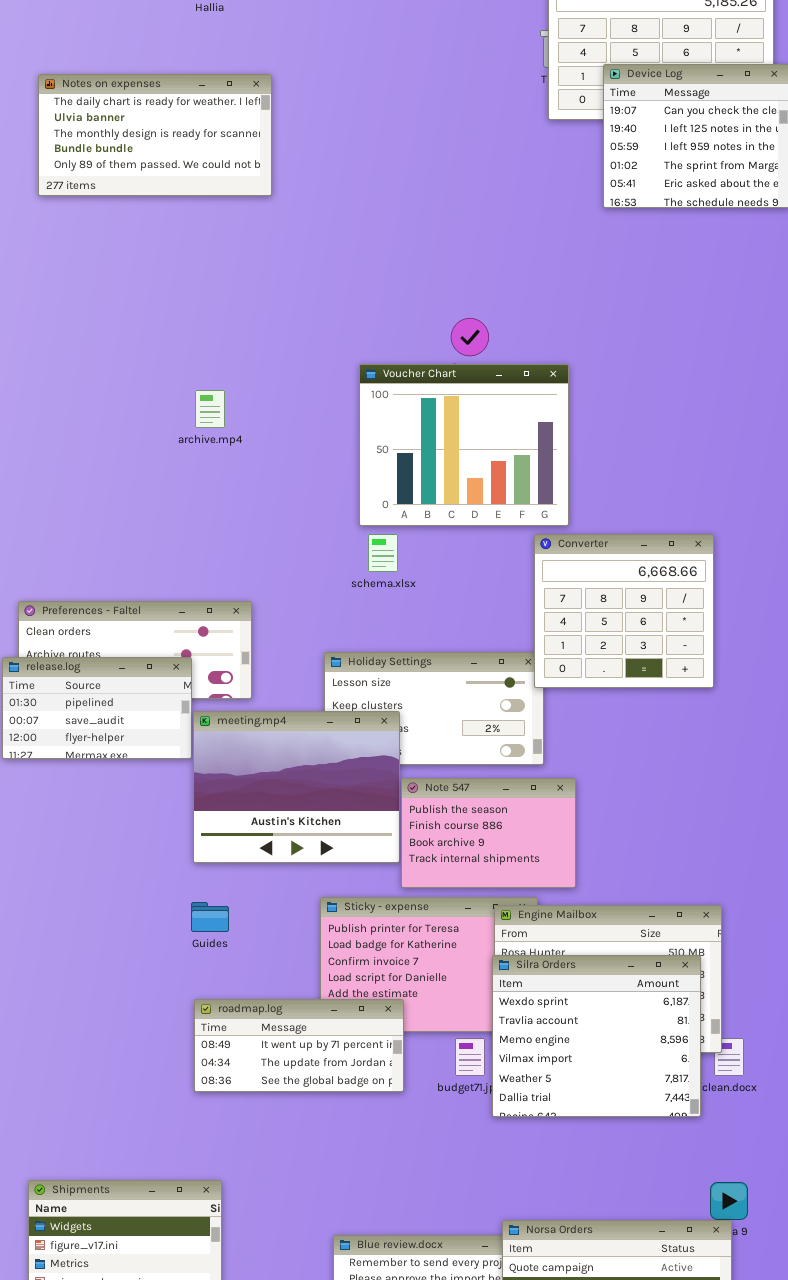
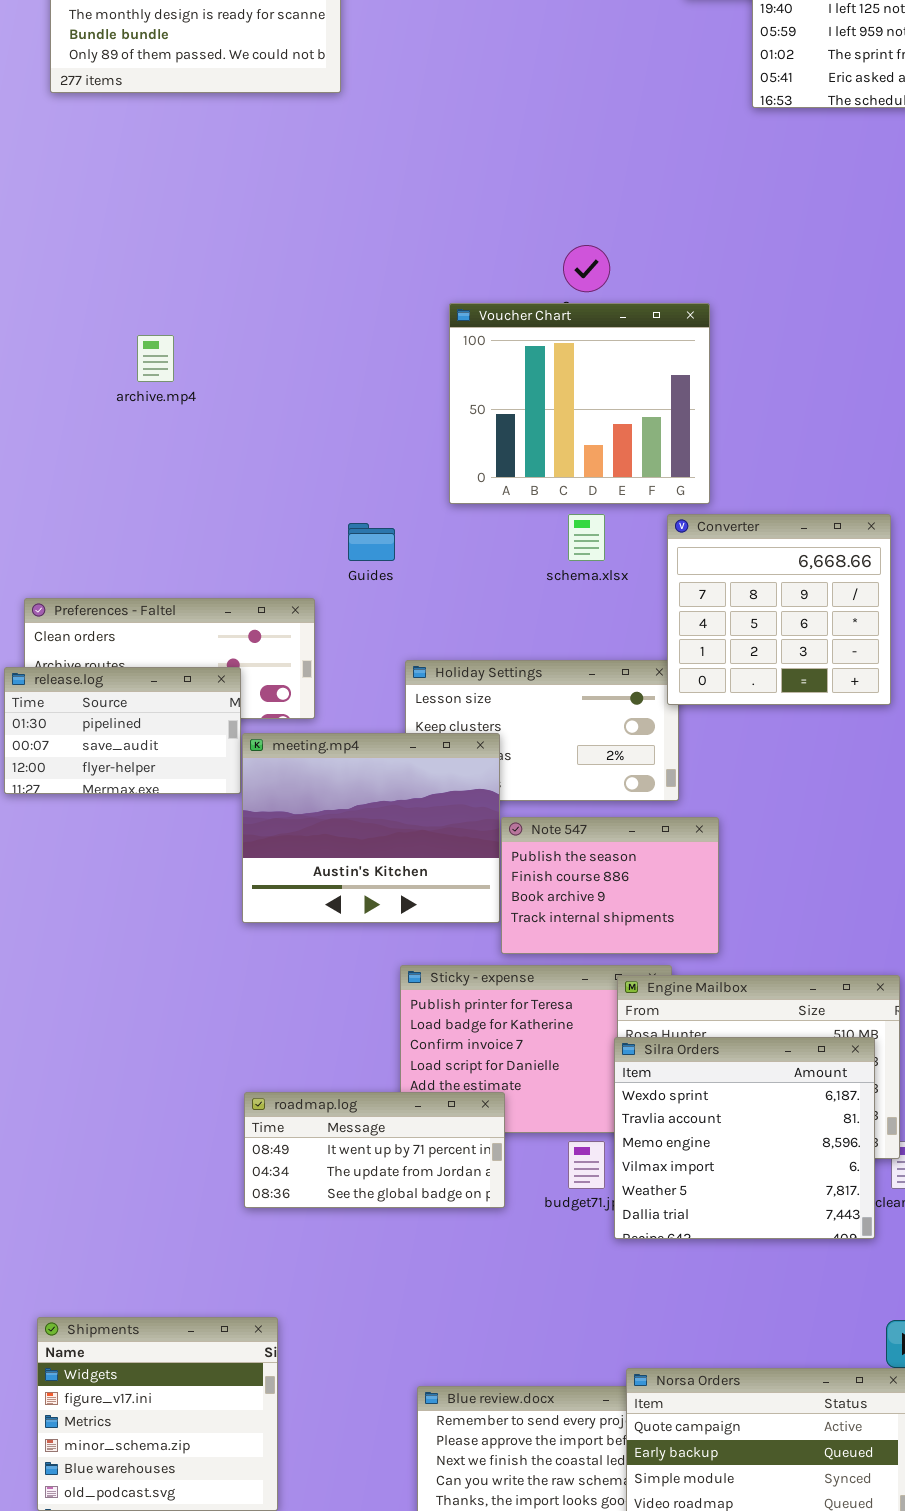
archive.mp4: [195,390,225,428] -> [137,335,174,382], moved
schema.xlsx: [368,534,398,572] -> [568,514,605,561], moved
Guides: [191,902,229,932] -> [348,523,395,561], moved

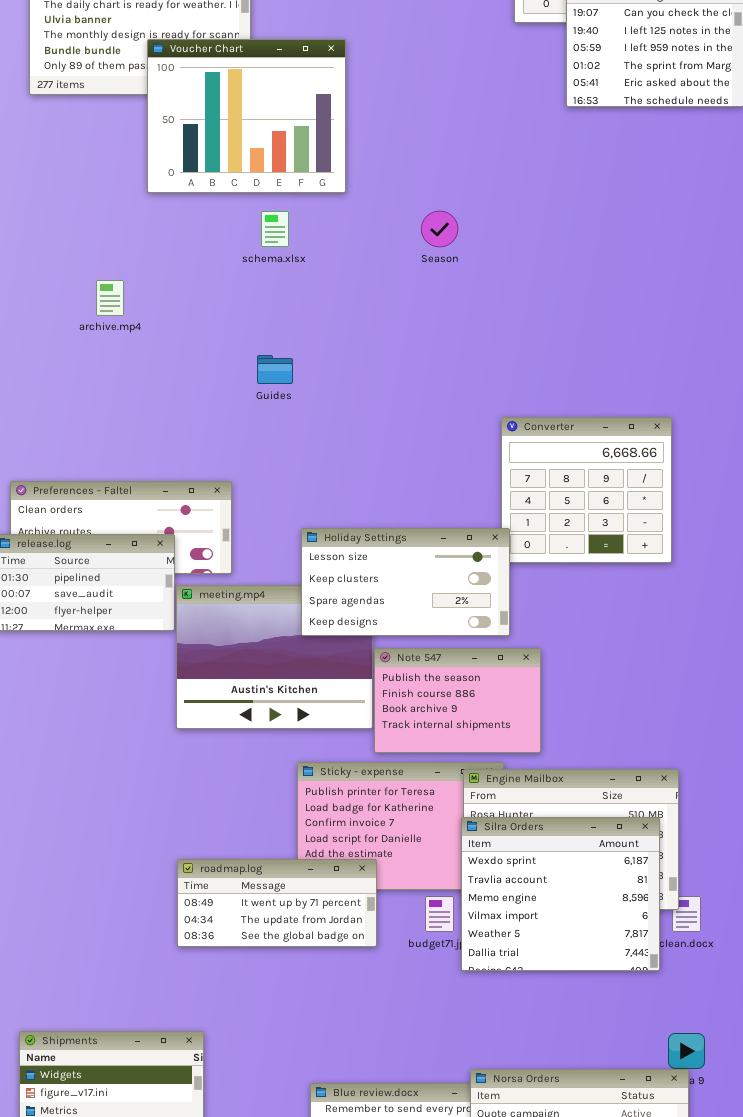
Voucher Chart: [449,303,710,504] -> [147,39,346,193], moved
schema.xlsx: [568,514,605,561] -> [261,211,289,247], moved
Guides: [348,523,395,561] -> [257,355,293,384], moved
Holiday Settings: [405,660,679,801] -> [301,528,510,636], raised

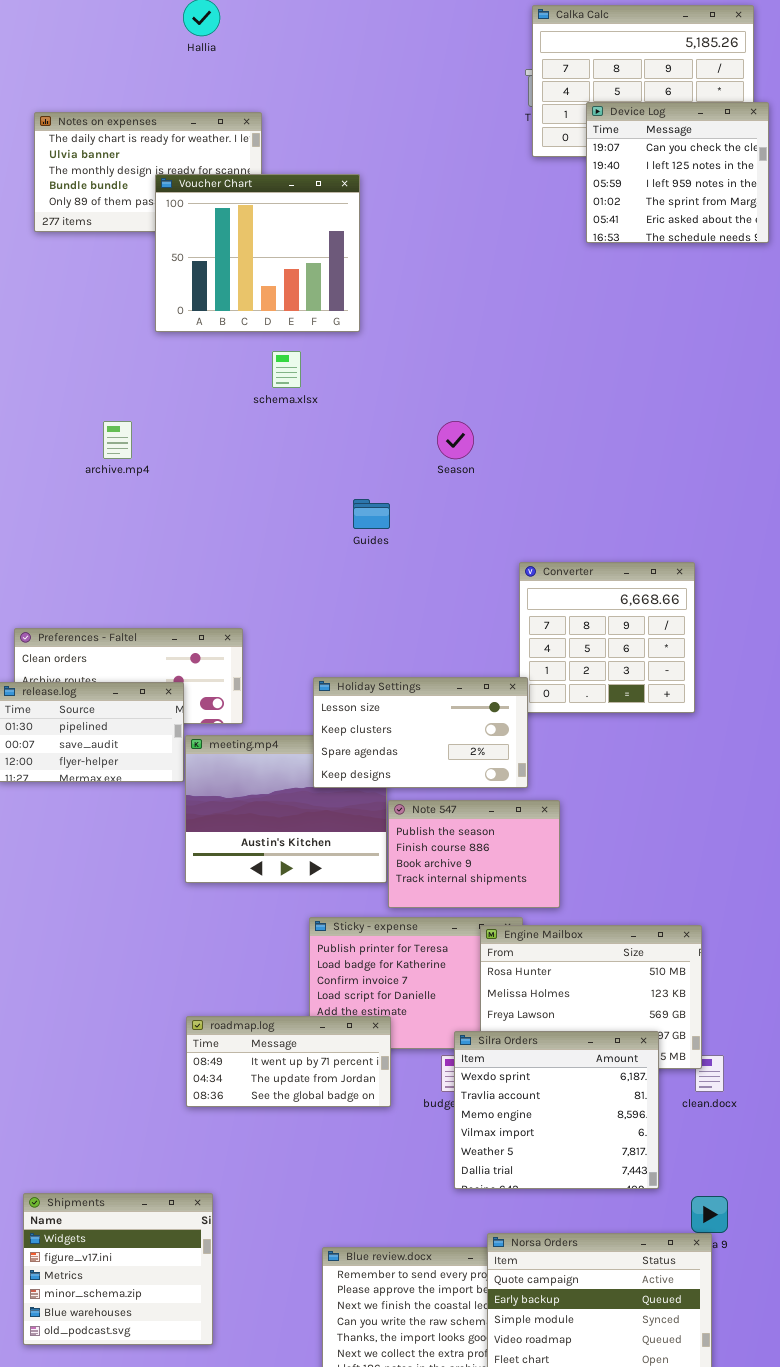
Season: [421,211,458,247] -> [437,421,474,459], moved
Guides: [257,355,293,384] -> [353,499,390,529], moved
Silra Orders: [461,817,660,971] -> [454,1031,659,1189], moved

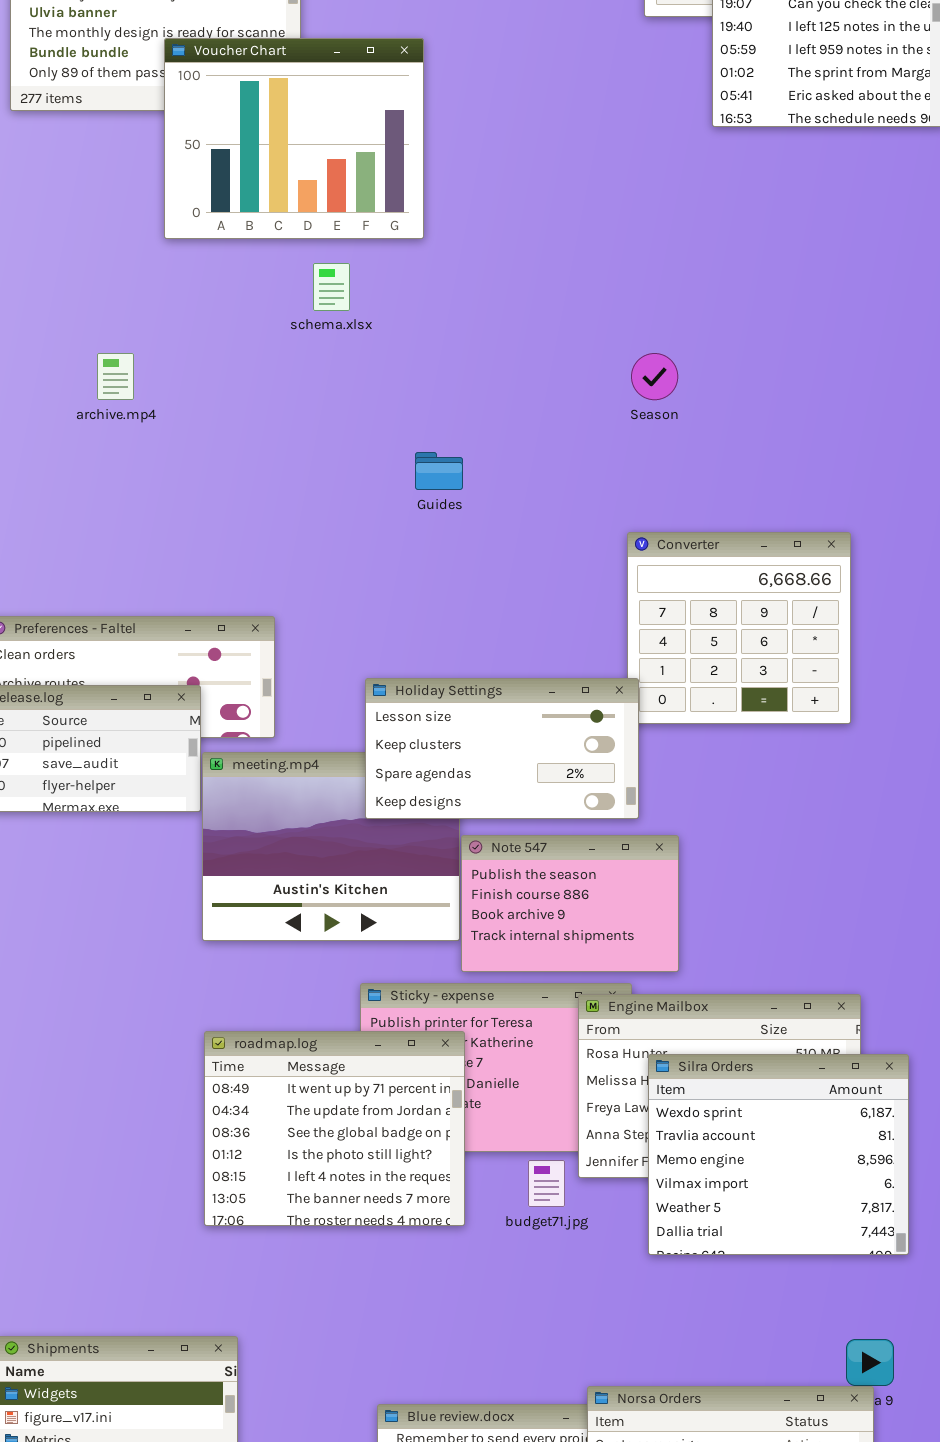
Season: [437,421,474,459] -> [631,353,678,400], moved
roadmap.log: [186,1016,391,1107] -> [204,1031,465,1226], resized
Silra Orders: [454,1031,659,1189] -> [648,1054,909,1255], moved

